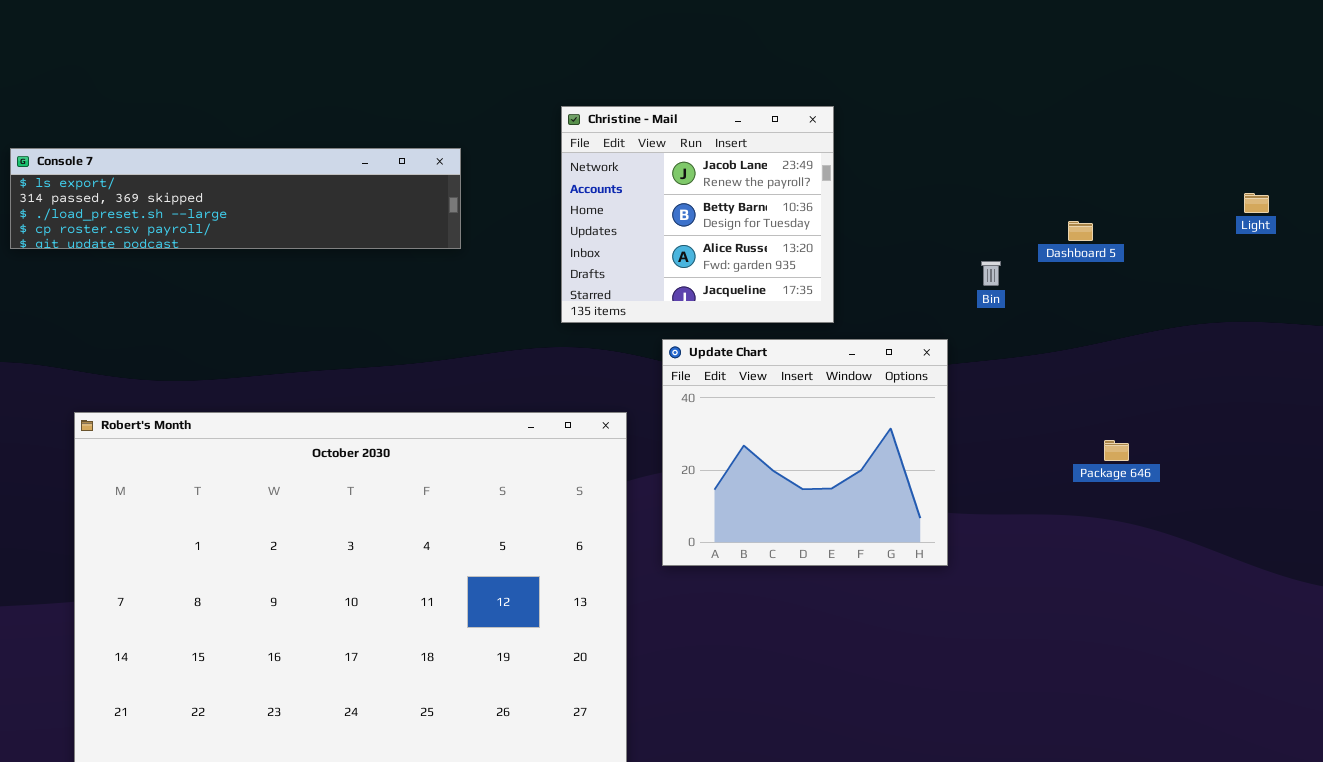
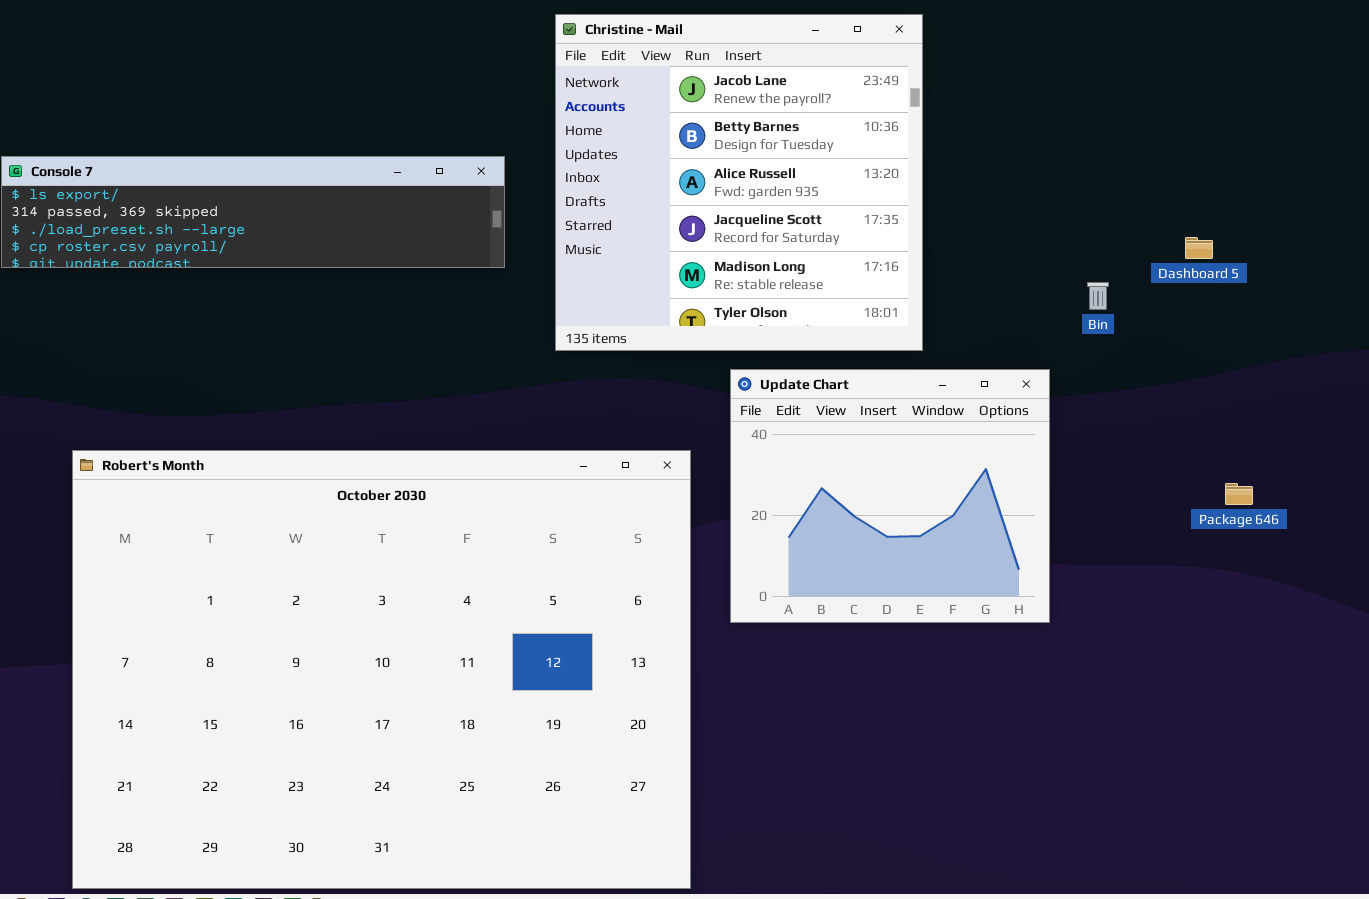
Christine - Mail: [561,106,834,323] -> [555,14,923,351], resized

